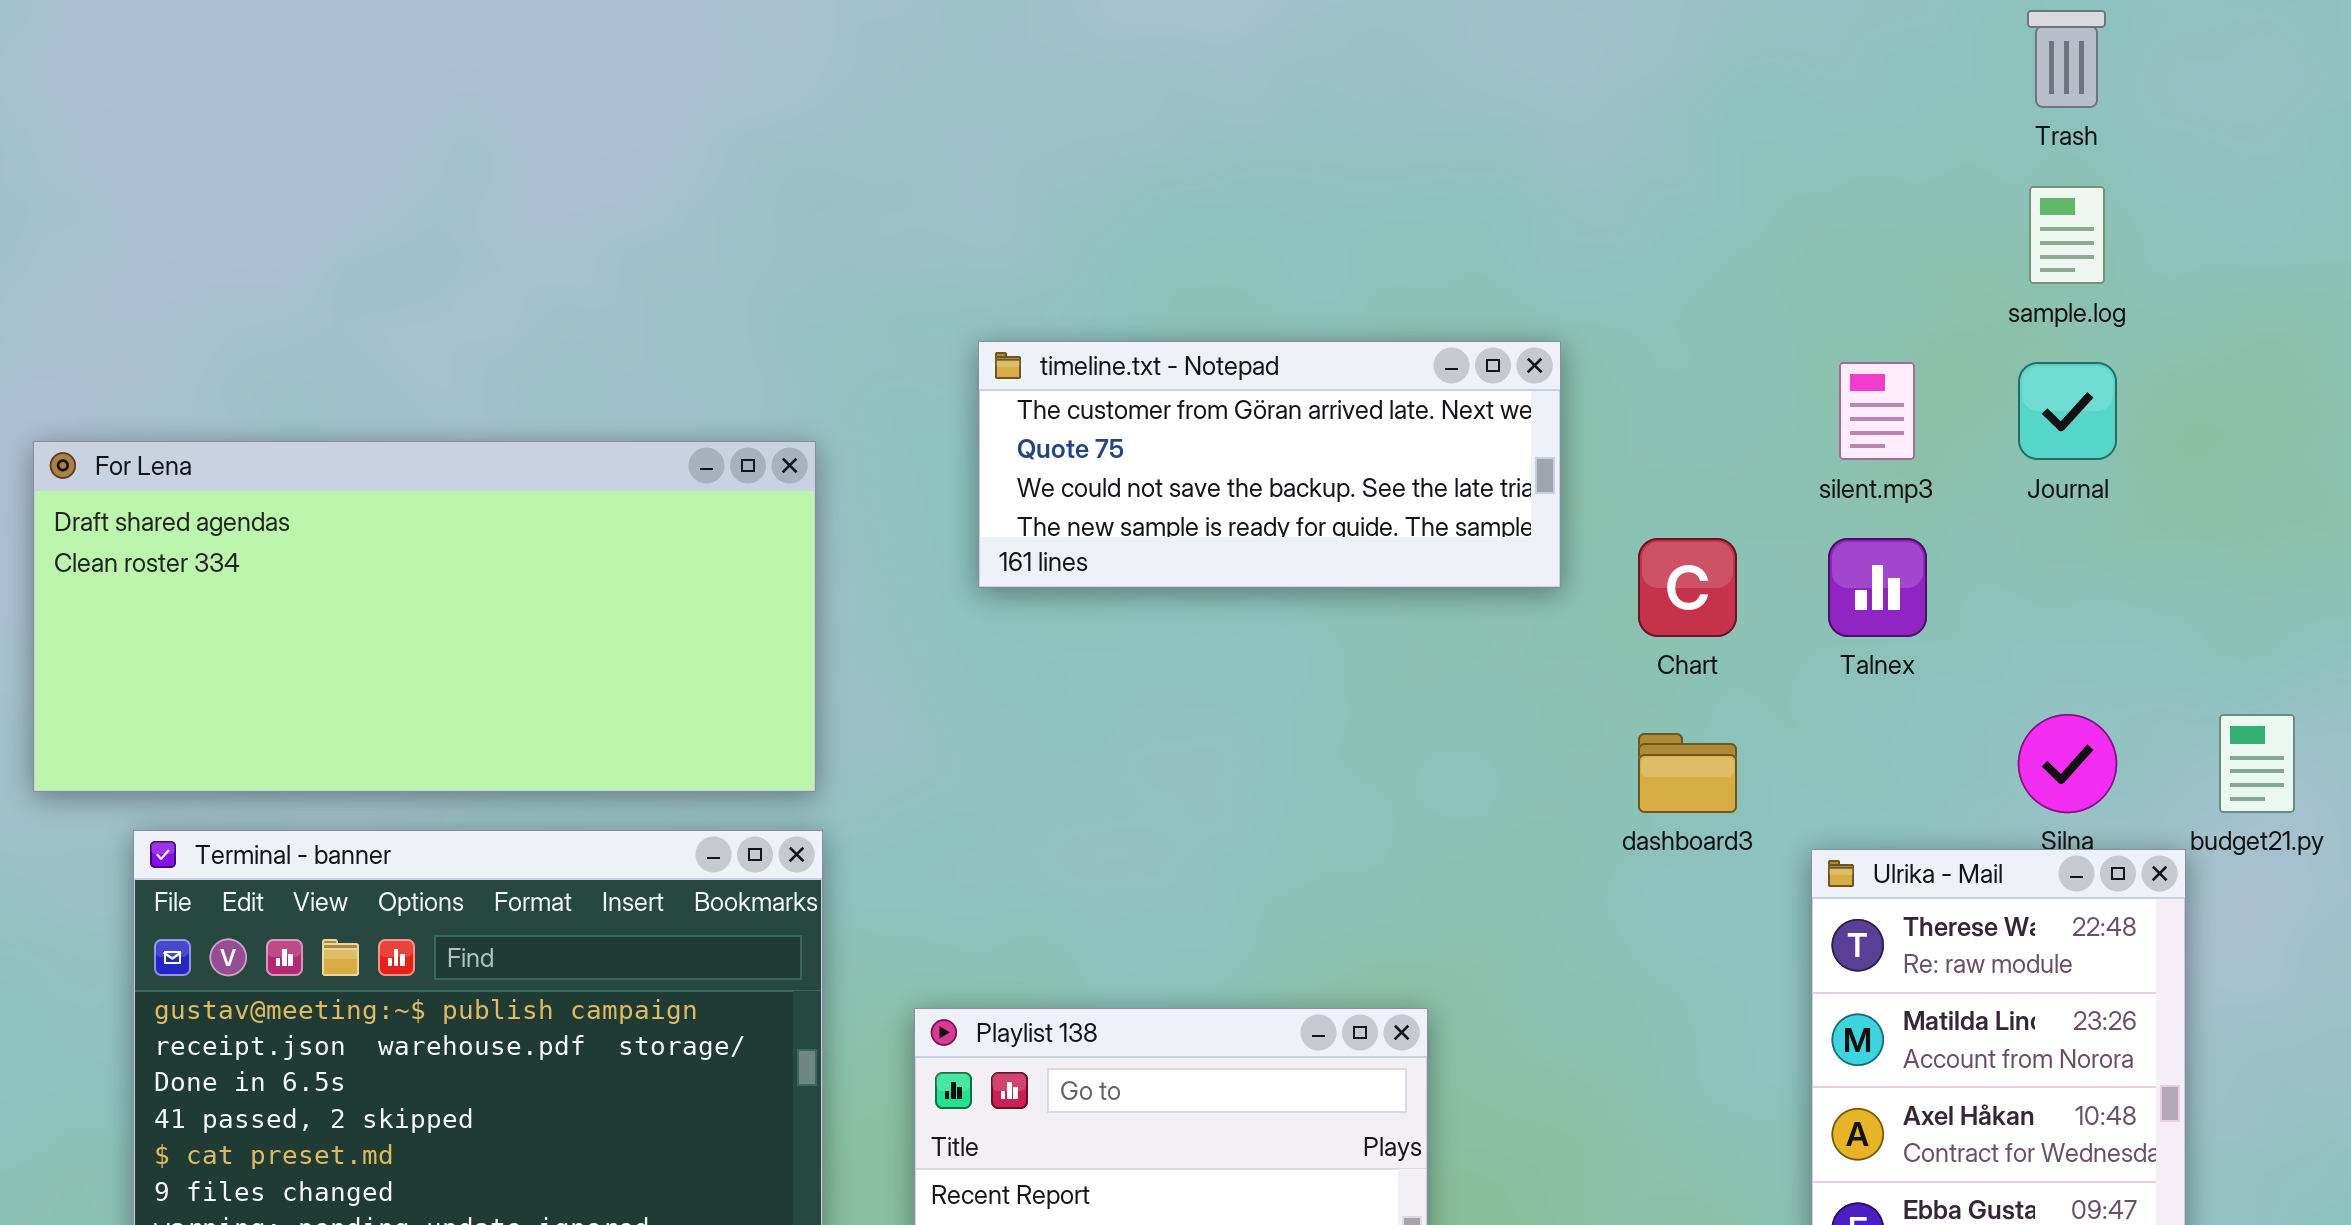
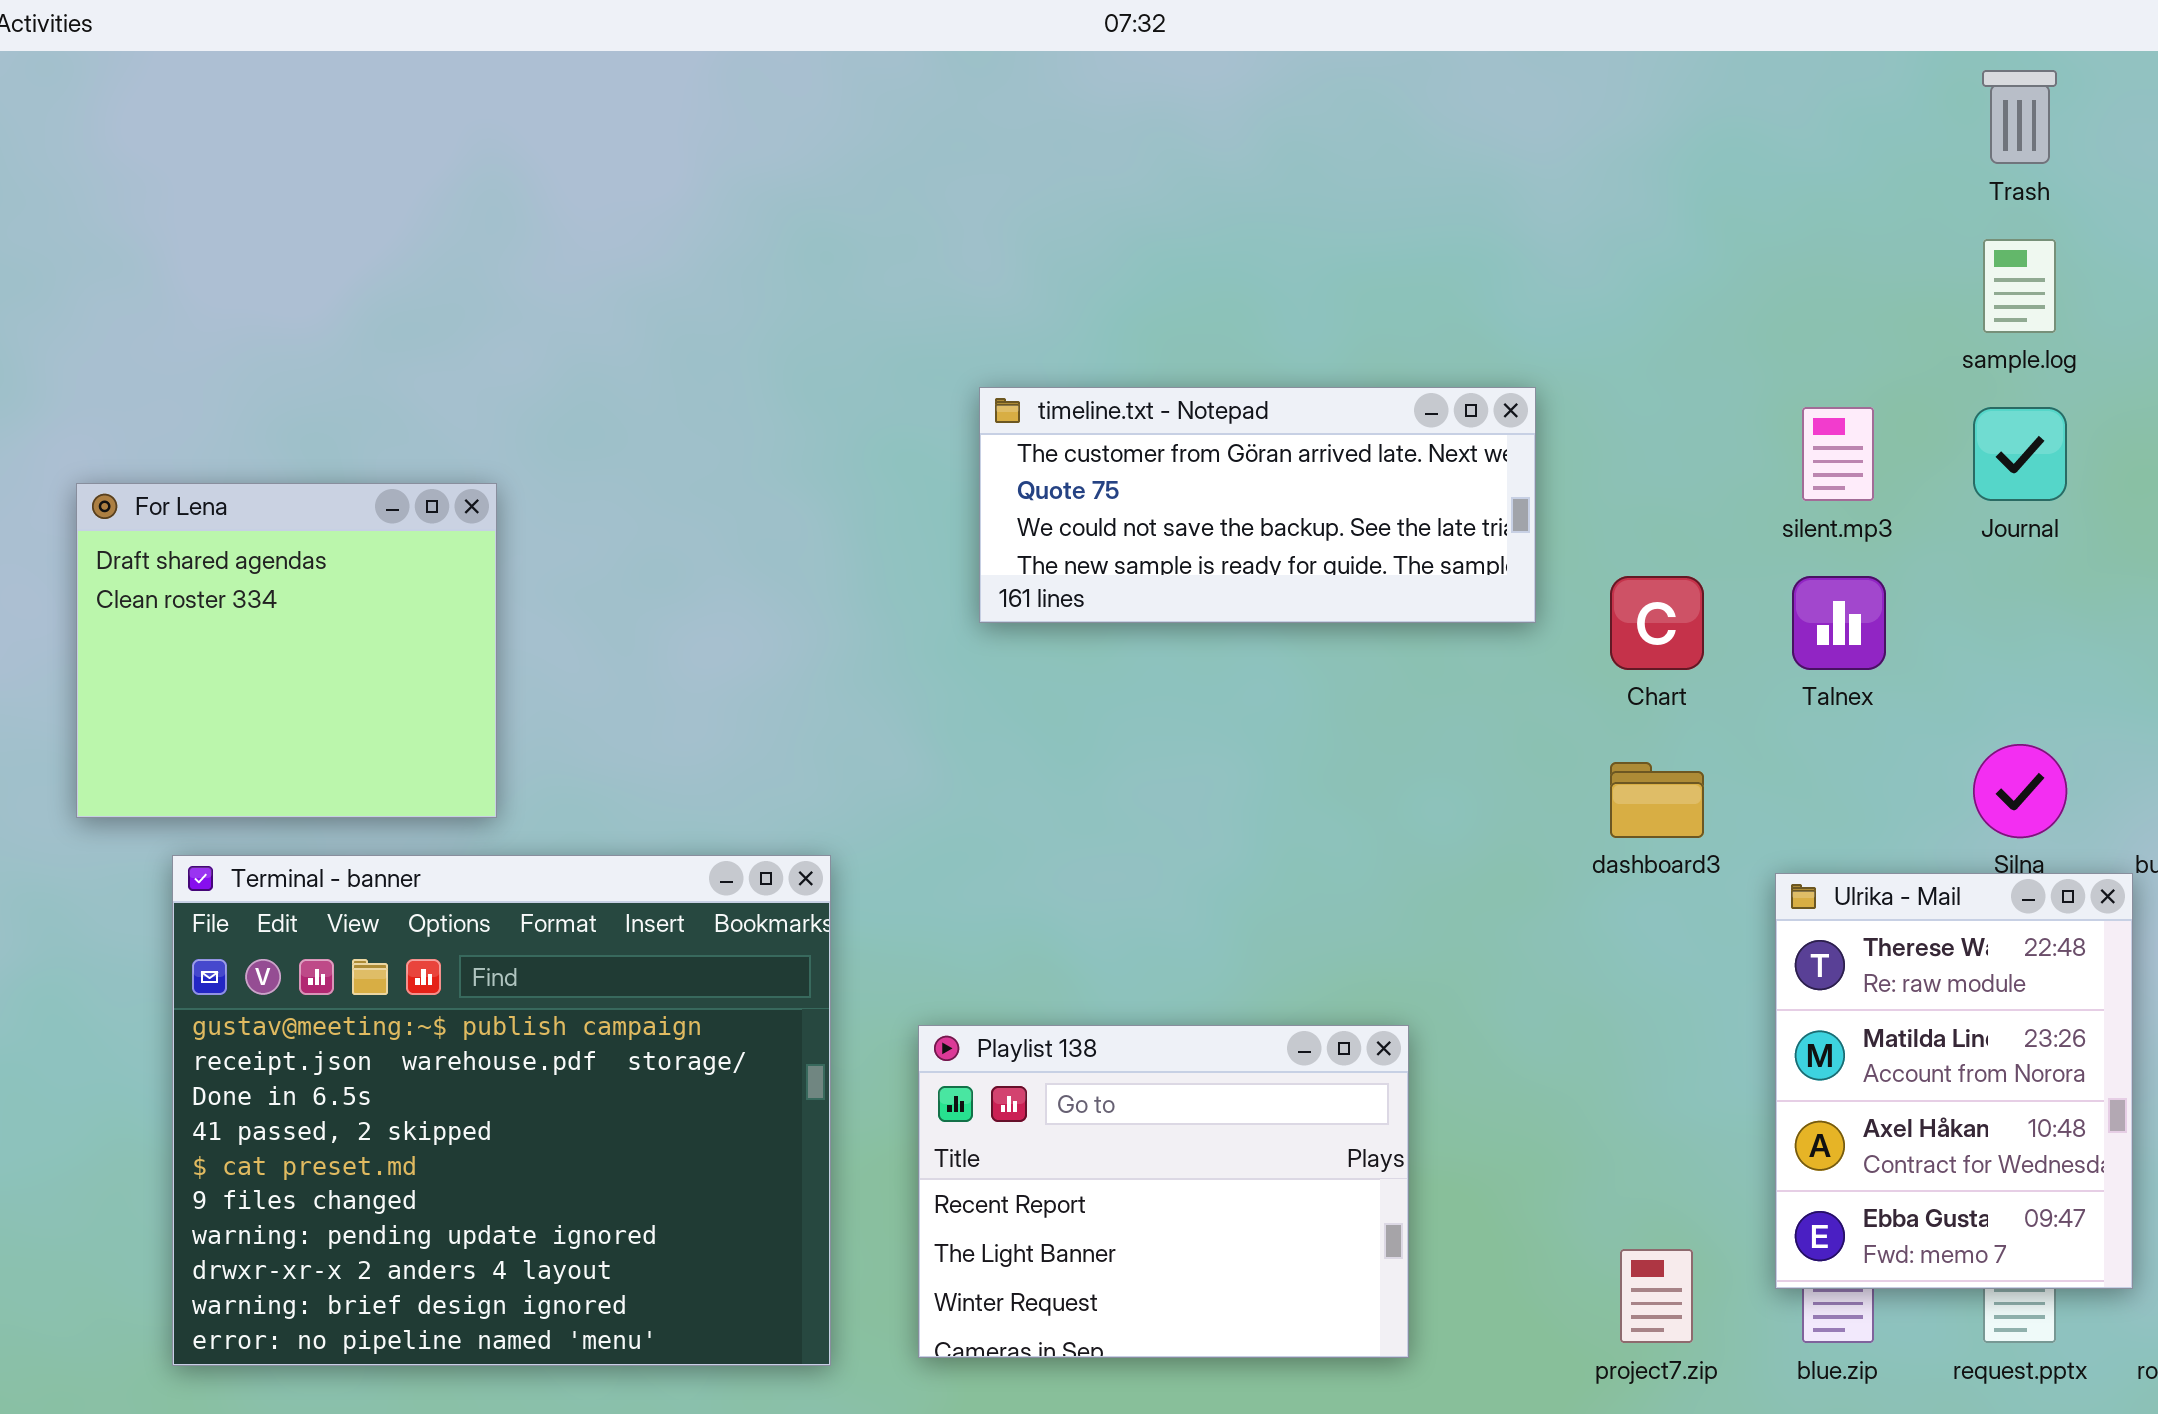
For Lena: [33,441,816,792] -> [76,483,497,818], resized

